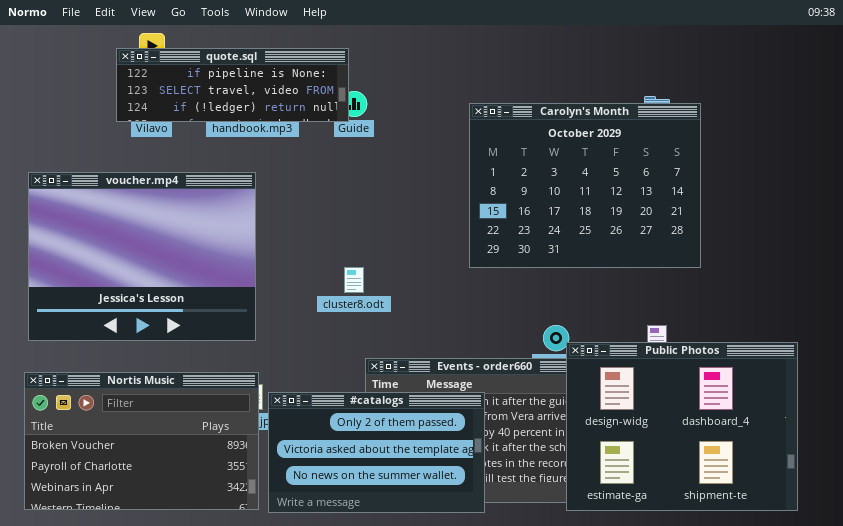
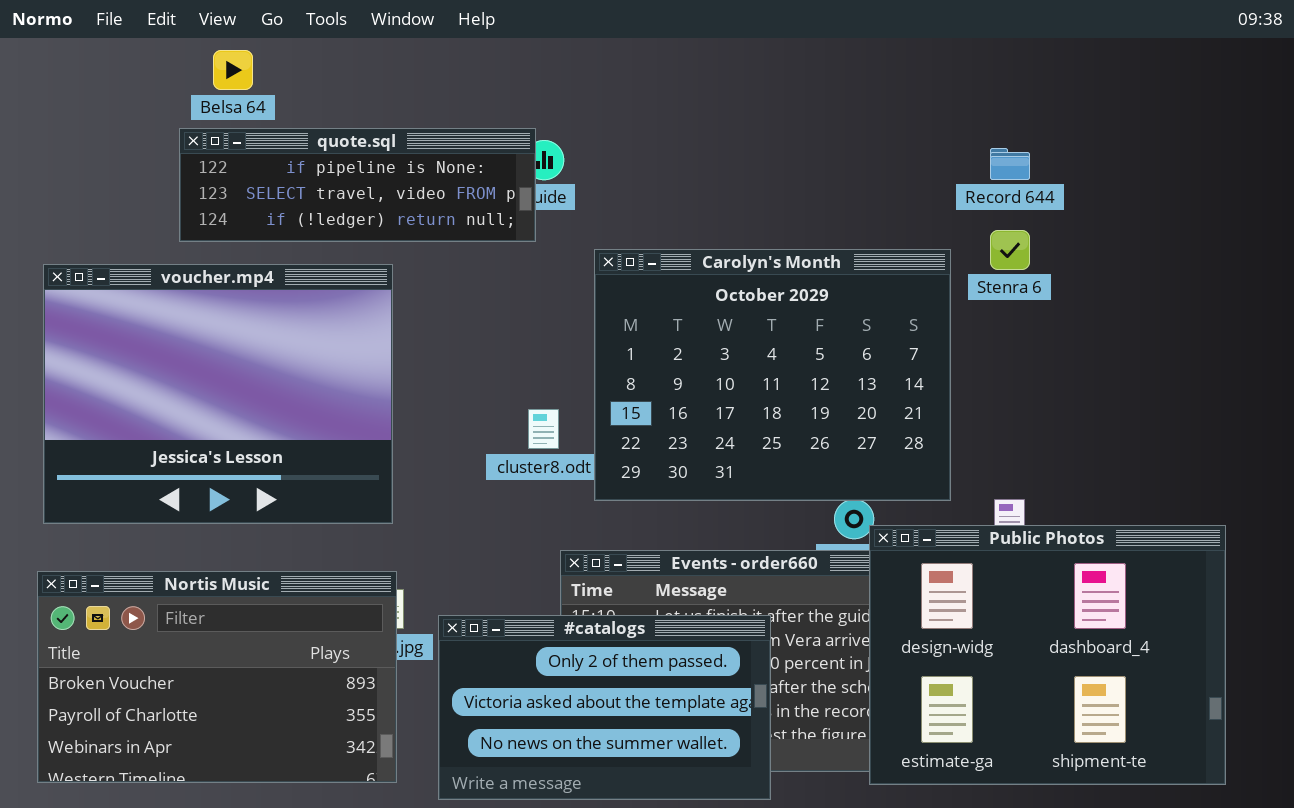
quote.sql: [116,48,349,122] -> [179,128,536,242], moved
Carolyn's Month: [469,103,701,268] -> [594,249,951,501], moved
#catalogs: [268,392,485,513] -> [438,615,771,800], moved

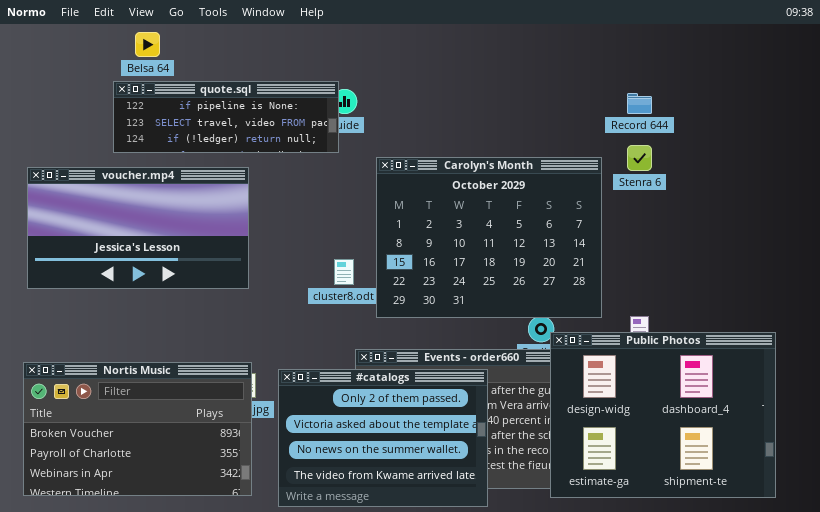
voucher.mp4: [43,264,393,524] -> [27,167,249,289], resized
#catalogs: [438,615,771,800] -> [278,369,488,507], resized

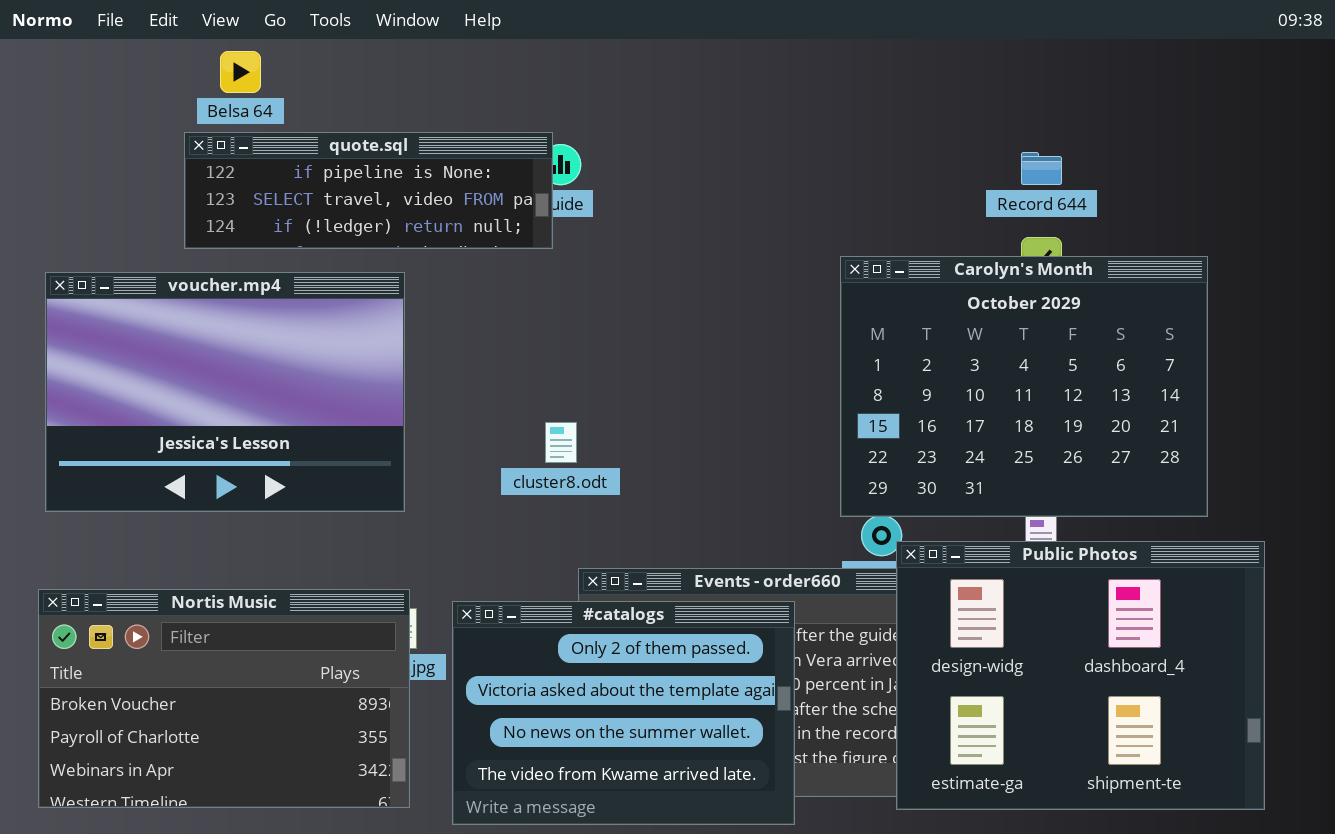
Carolyn's Month: [376,157,602,318] -> [840,256,1208,517], moved
voucher.mp4: [27,167,249,289] -> [45,272,405,512], resized

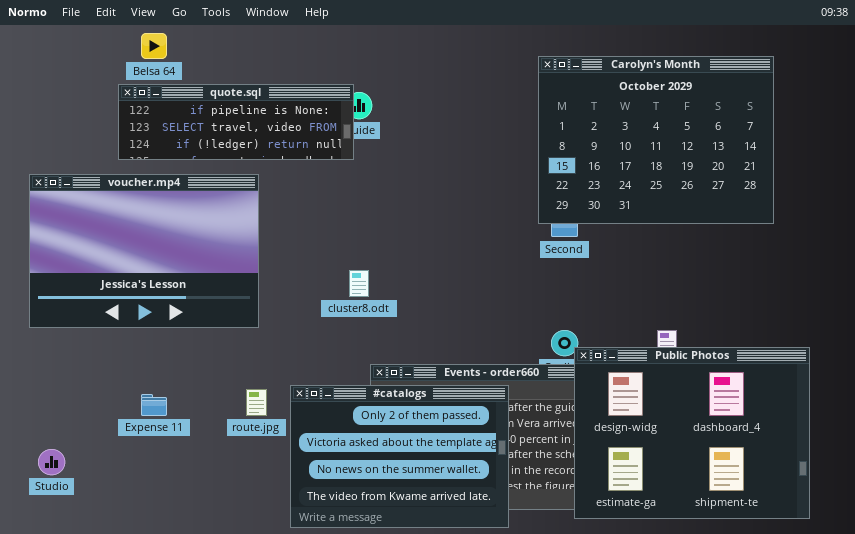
Carolyn's Month: [840,256,1208,517] -> [538,56,774,224], moved
Nortis Music: [38,589,410,808] -> none, closed

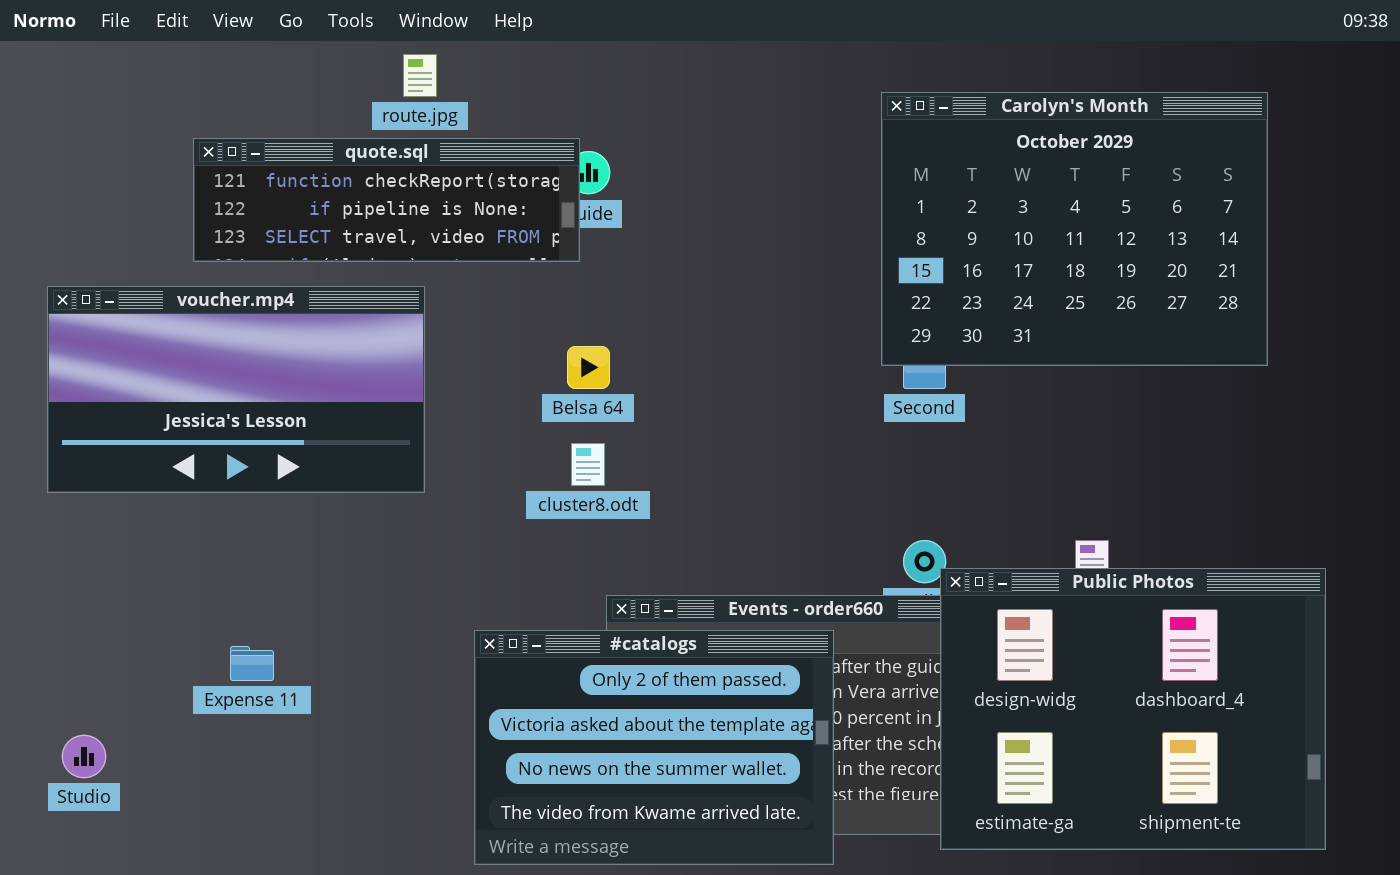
Belsa 64: [141,33,167,59] -> [567,346,610,389], moved
quote.sql: [118,84,354,160] -> [193,138,580,262], scrolled up 1 row
voucher.mp4: [29,174,259,328] -> [47,286,425,493], resized
route.jpg: [246,389,267,416] -> [403,54,437,97], moved

